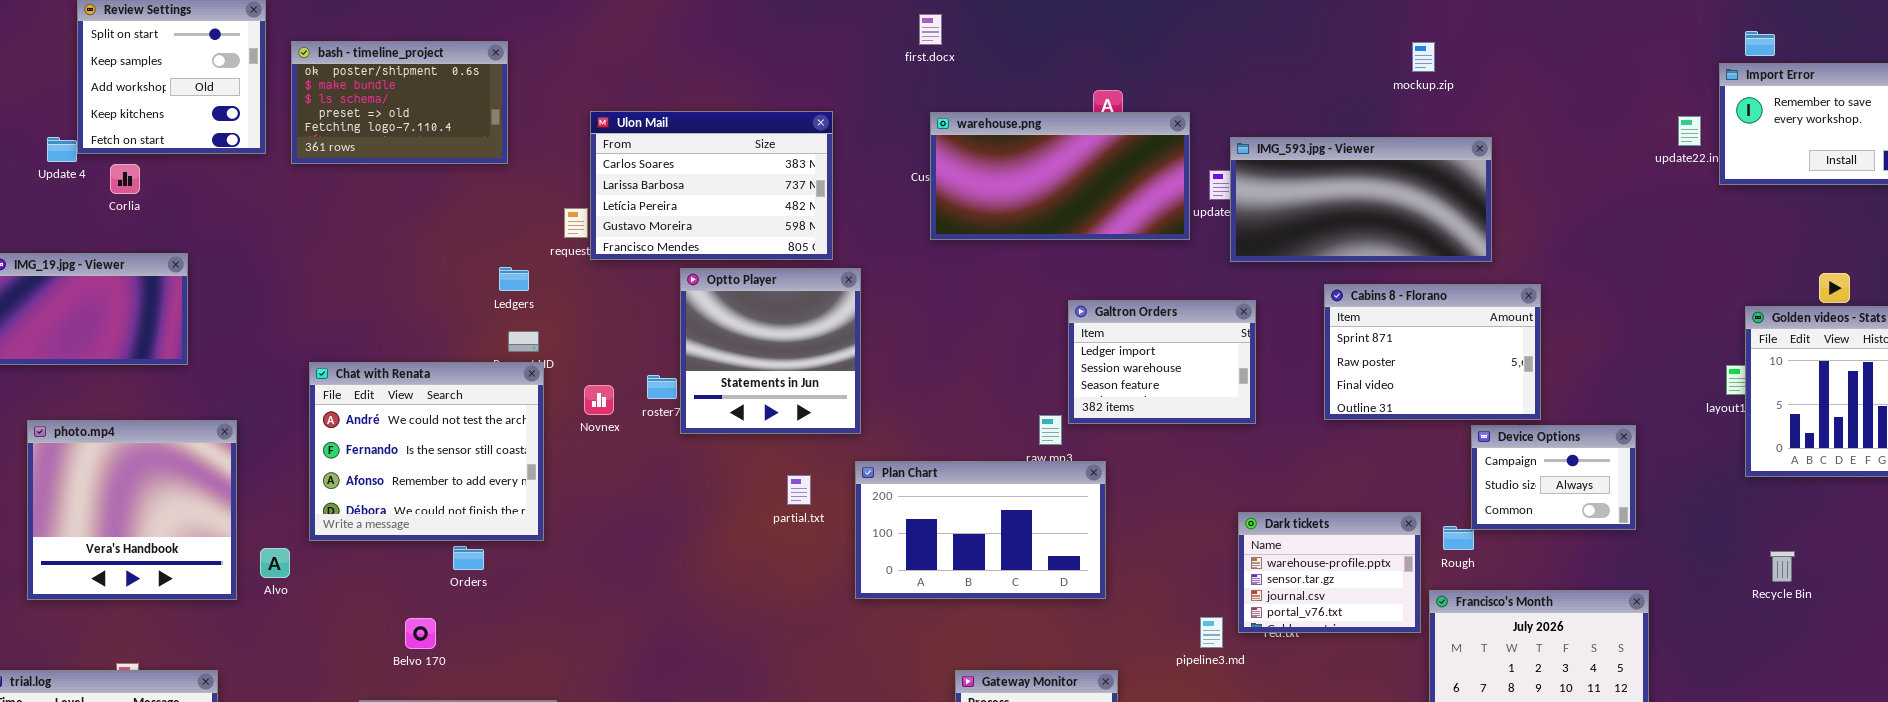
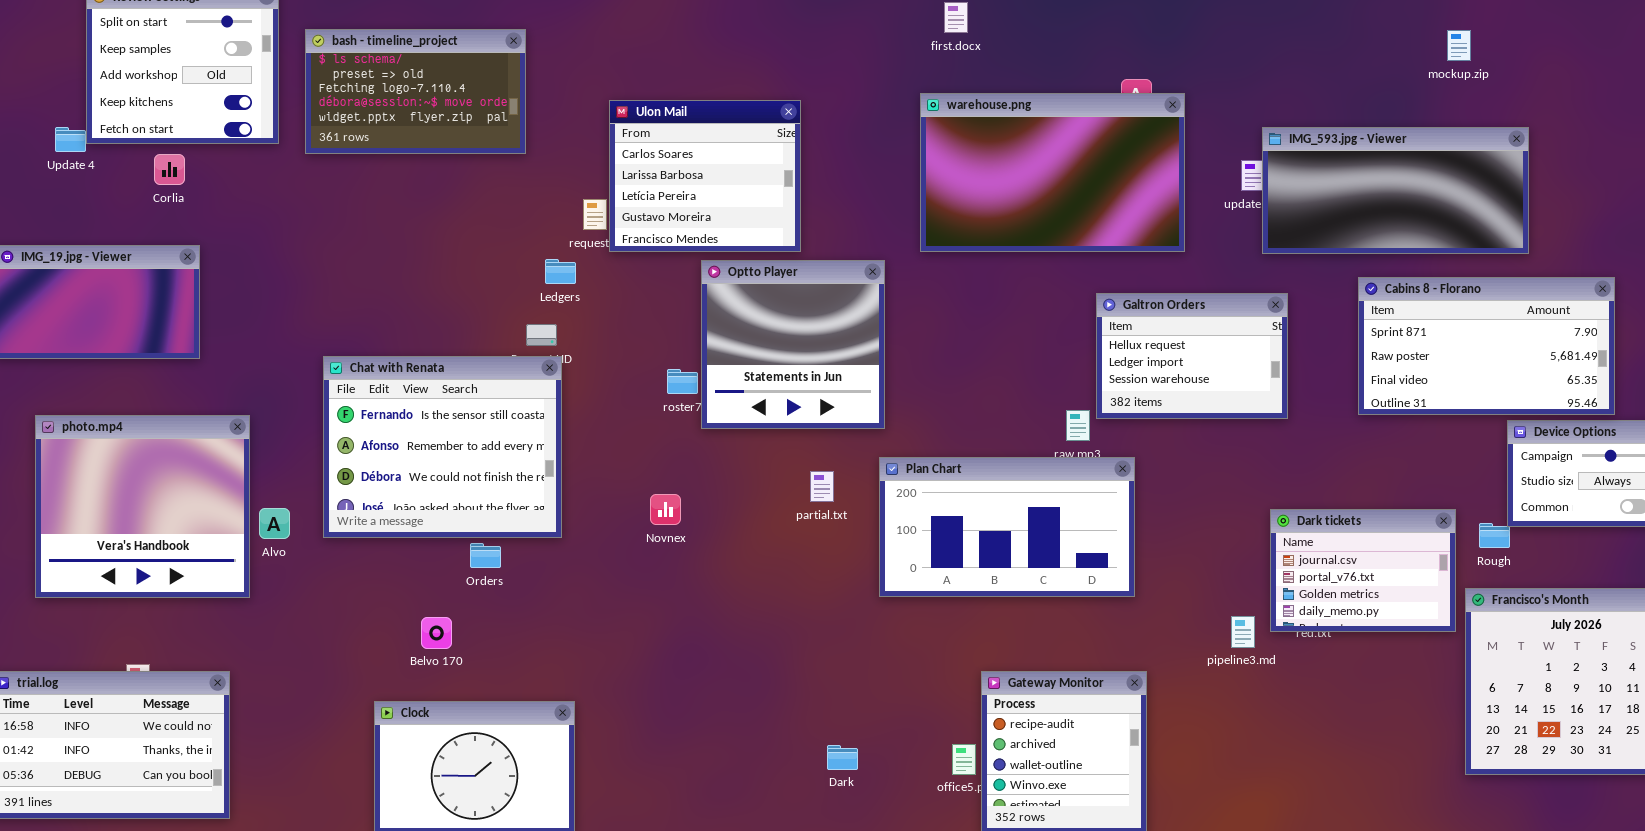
bash - timeline_project: [291,41,508,164] -> [305,29,526,154], scrolled down 2 rows
Ulon Mail: [590,111,833,260] -> [609,100,801,252], resized
warehouse.png: [930,112,1190,240] -> [920,93,1185,252], moved, resized
Corlia: [110,164,140,194] -> [154,154,185,185], moved
Ledgers: [499,267,529,291] -> [545,259,576,284], moved
Cabins 8 - Florano: [1324,284,1541,420] -> [1358,277,1615,415], resized
Galtron Orders: [1068,300,1256,424] -> [1096,293,1288,419], scrolled up 1 row
Chat with Renata: [309,362,544,541] -> [323,356,562,538], scrolled down 1 row
Novnex: [584,385,614,415] -> [650,494,681,525], moved
Dark tickets: [1238,512,1421,633] -> [1270,509,1456,632], scrolled down 2 rows
Alvo: [260,548,290,578] -> [259,508,290,539], moved

